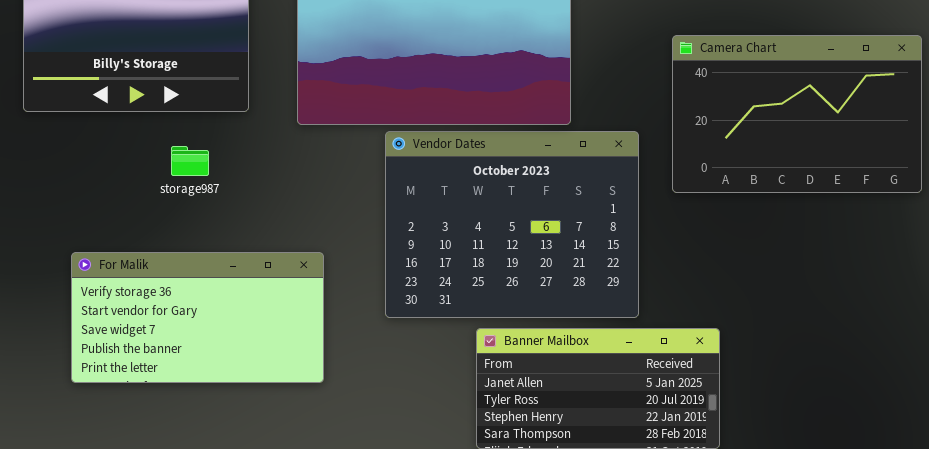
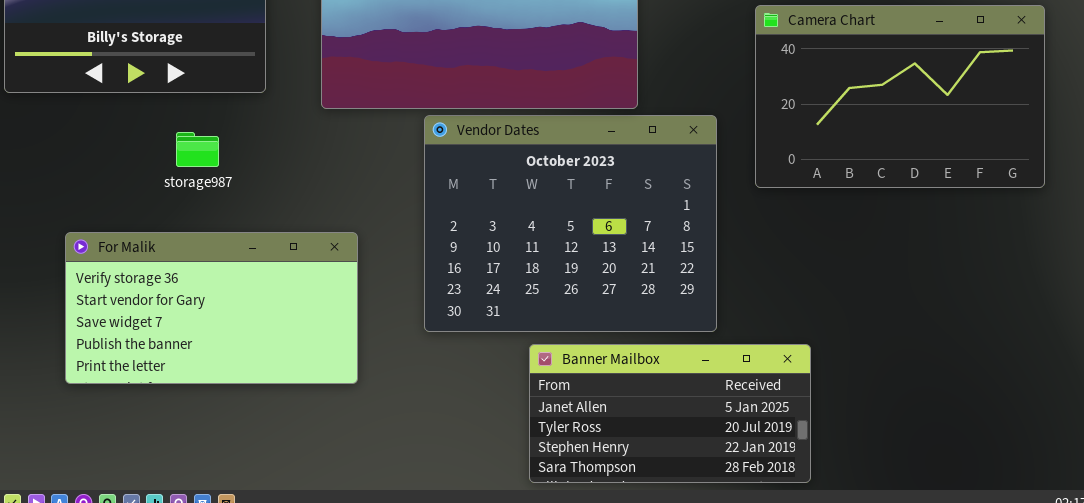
For Malik: [71,252,324,383] -> [65,232,358,384], moved

